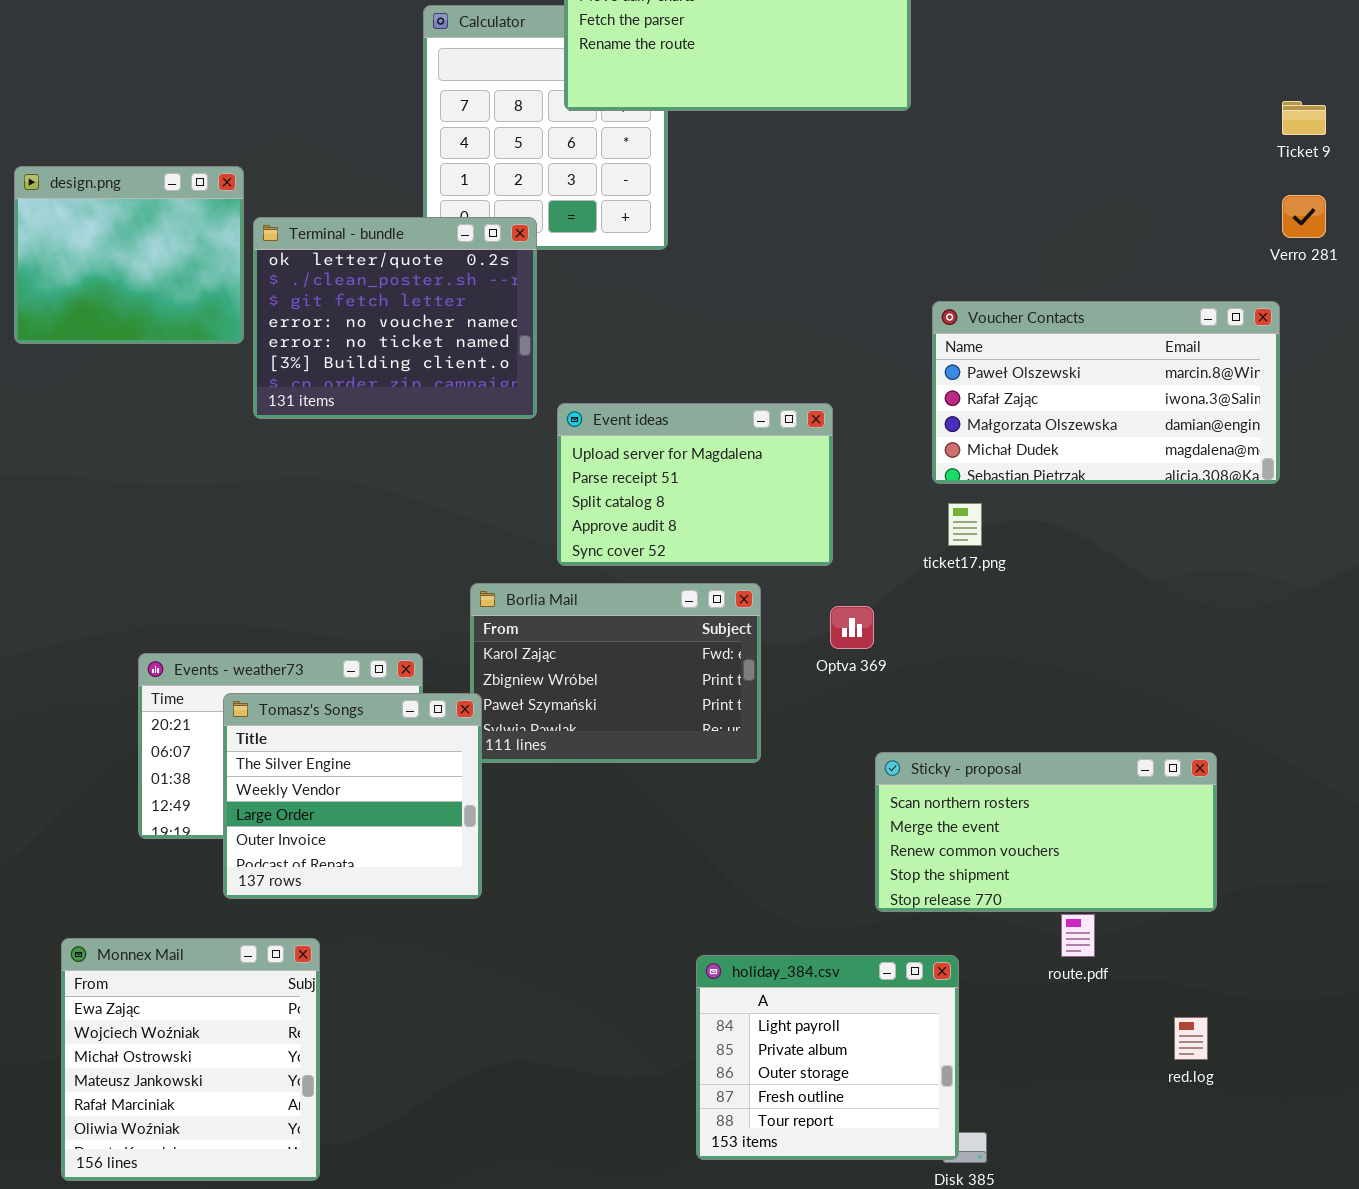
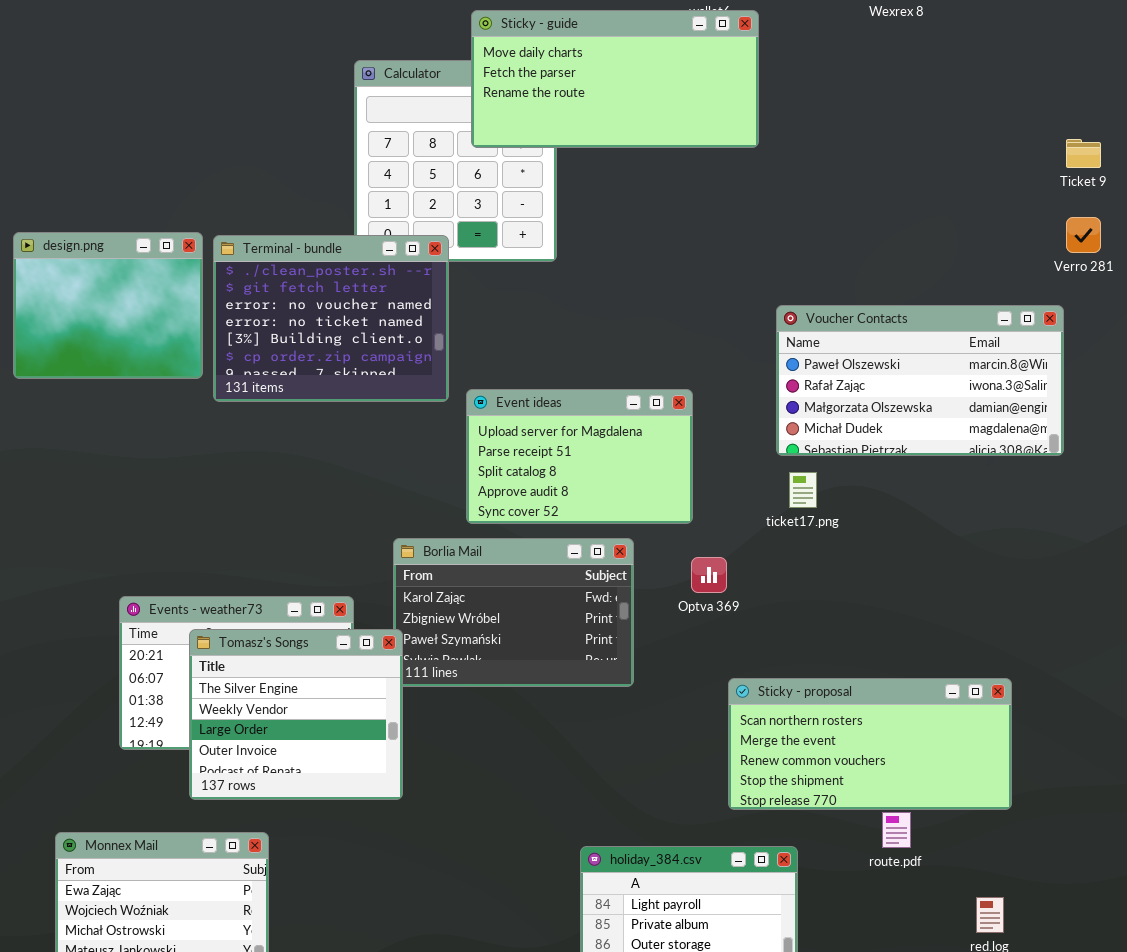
design.png: [14,166,244,344] -> [13,232,203,379], moved
Terminal - bundle: [253,217,537,419] -> [213,235,449,402], scrolled down 1 row

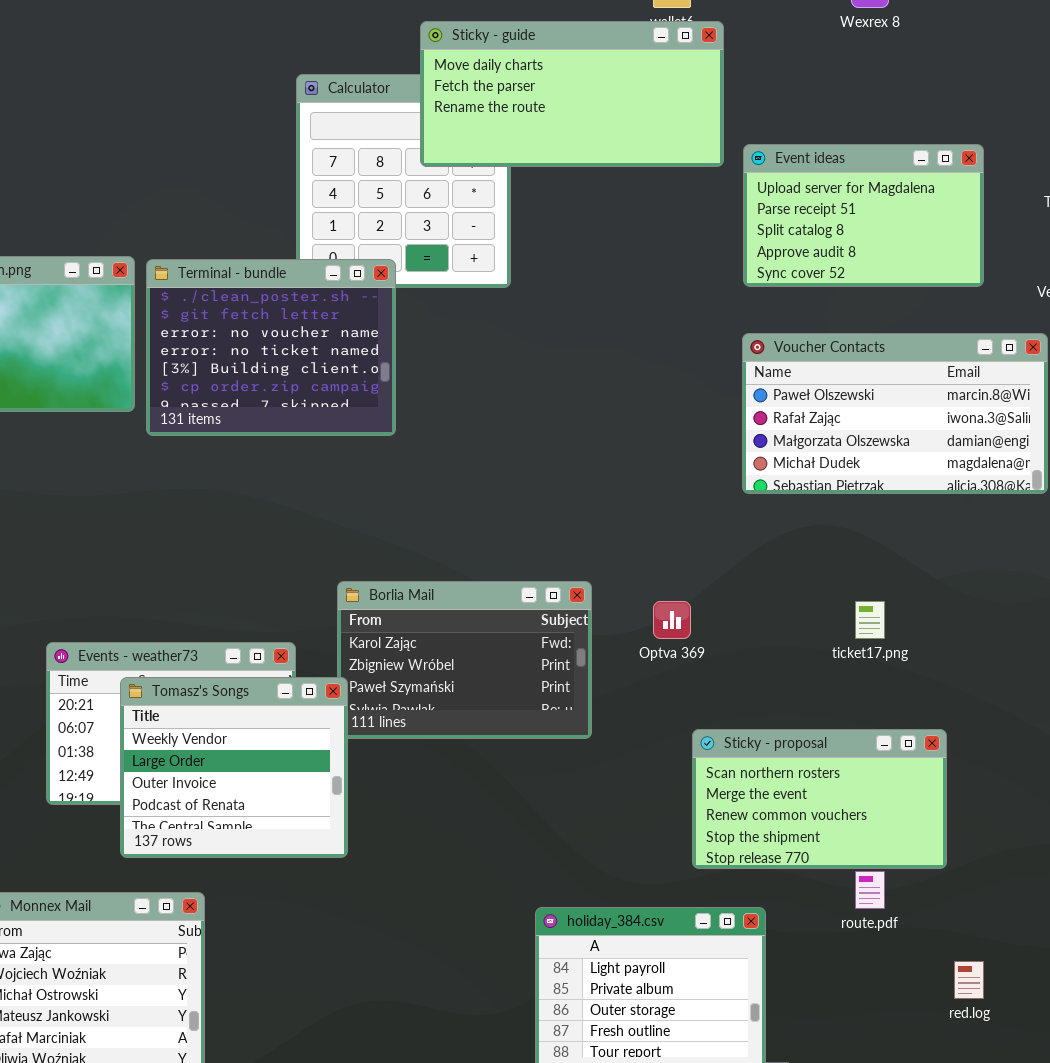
Event ideas: [466,389,693,524] -> [743,144,984,287], moved
ticket17.png: [789,472,817,508] -> [855,601,885,639], moved
Tomasz's Songs: [189,629,403,800] -> [120,677,348,858], scrolled down 1 row
Sticky - proposal: [728,678,1012,810] -> [692,729,947,869], resized

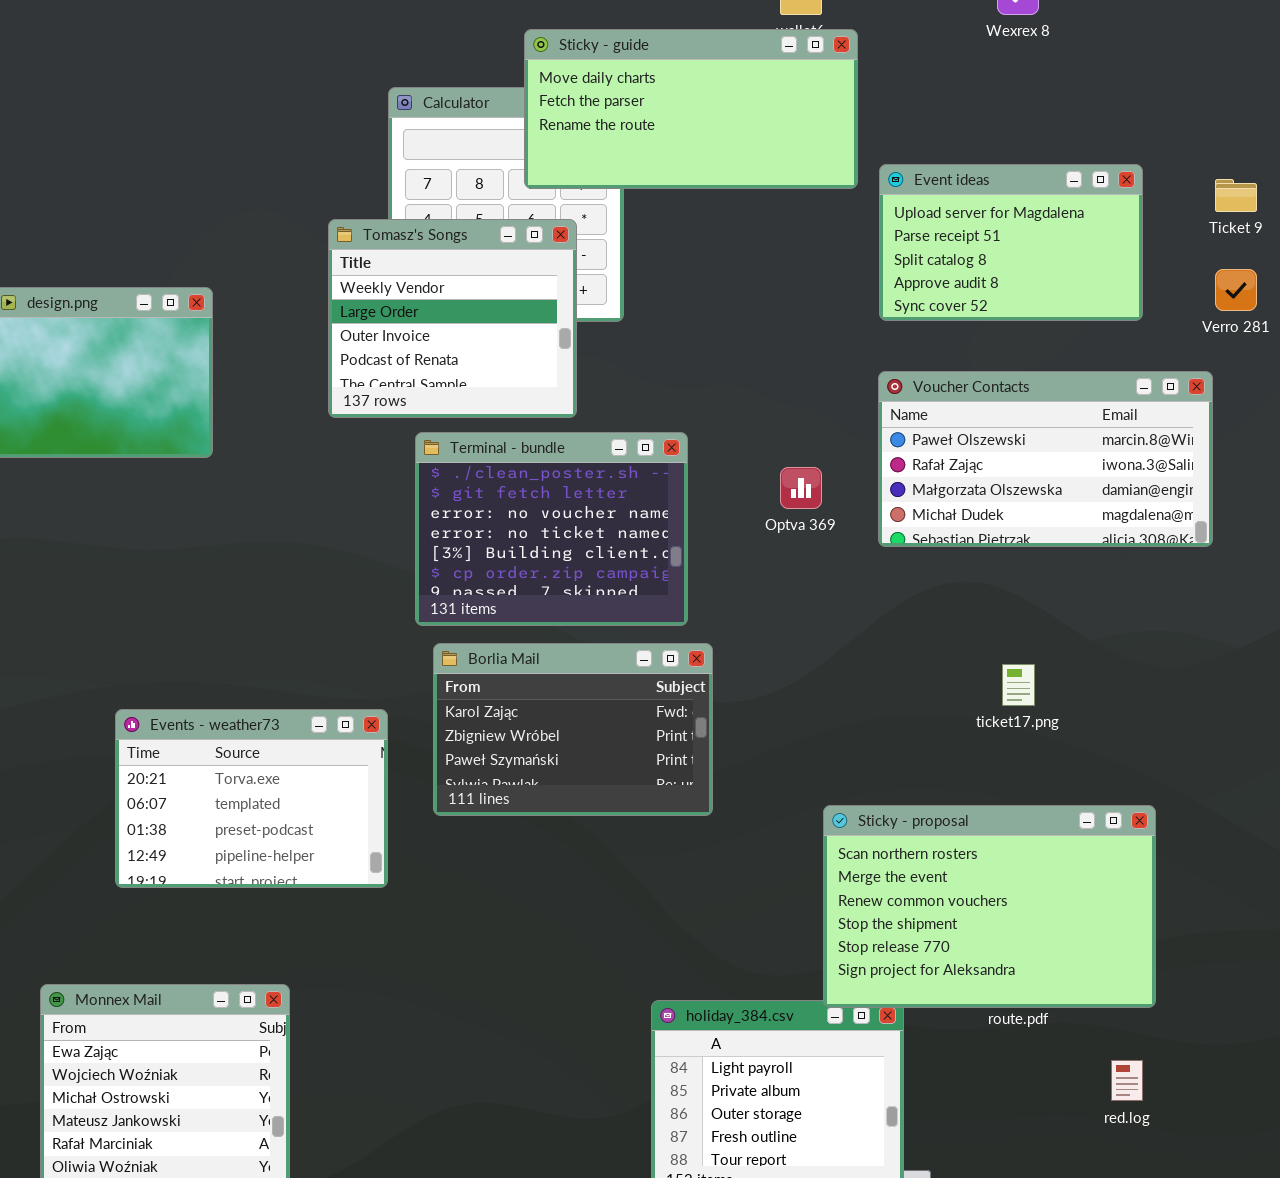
Terminal - bundle: [146,259,396,436] -> [415,432,688,626], moved
Optva 369: [653,601,691,639] -> [780,467,822,509], moved
Tomasz's Songs: [120,677,348,858] -> [328,219,577,418], moved
Sticky - proposal: [692,729,947,869] -> [823,805,1156,1008], resized

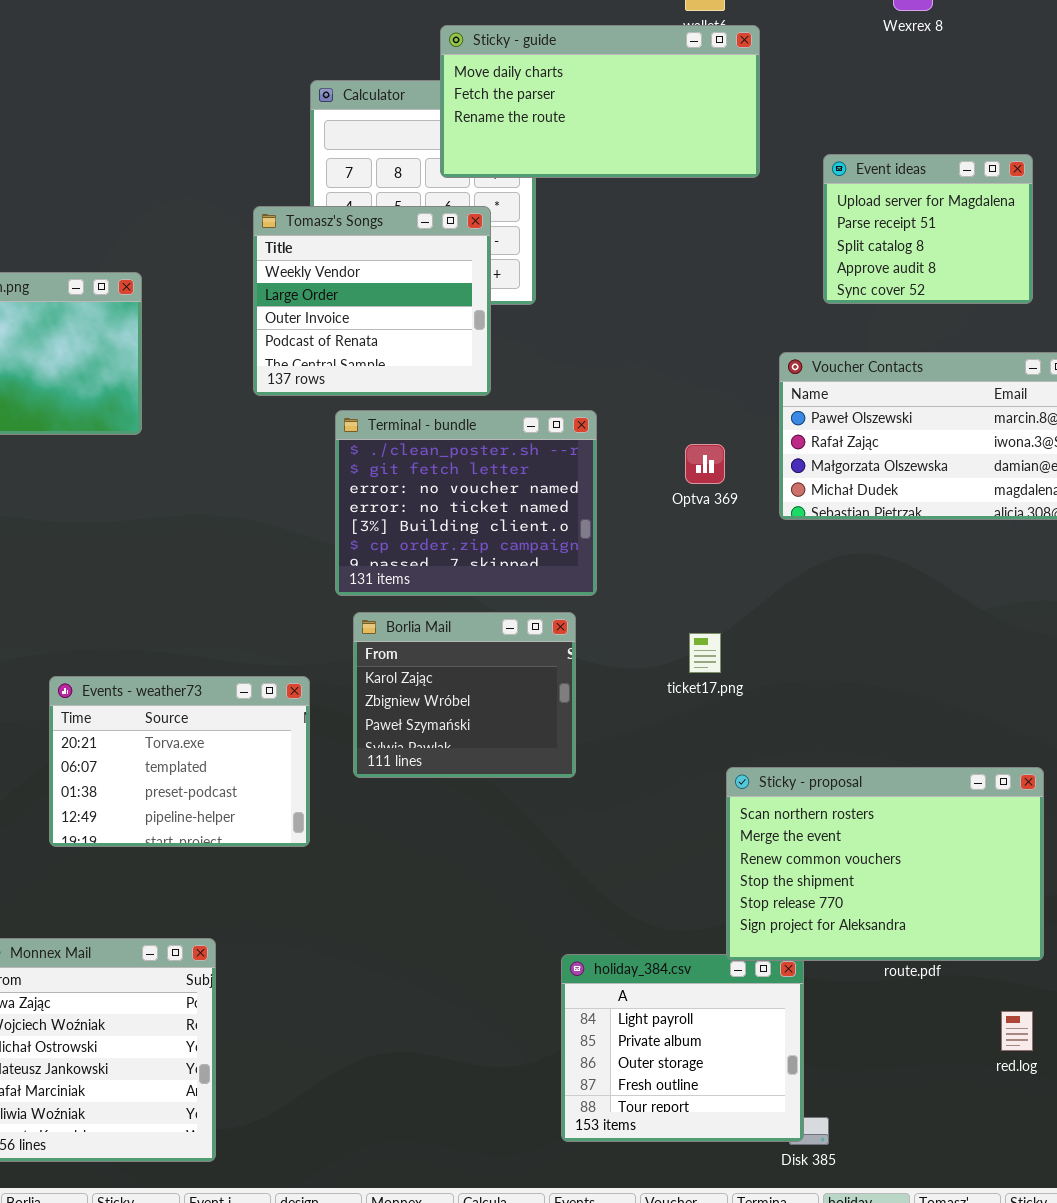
Event ideas: [879,164,1143,321] -> [823,154,1033,304], resized
Borlia Mail: [433,643,713,816] -> [353,612,576,778], resized
ticket17.png: [1002,664,1035,706] -> [689,633,721,673], moved

